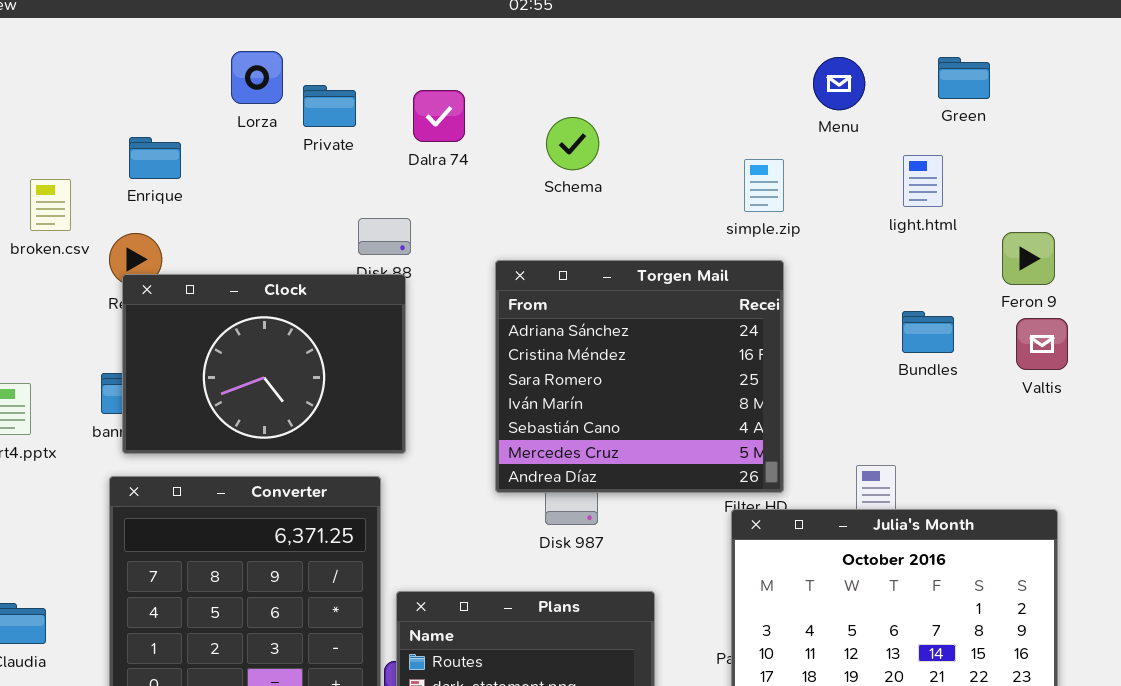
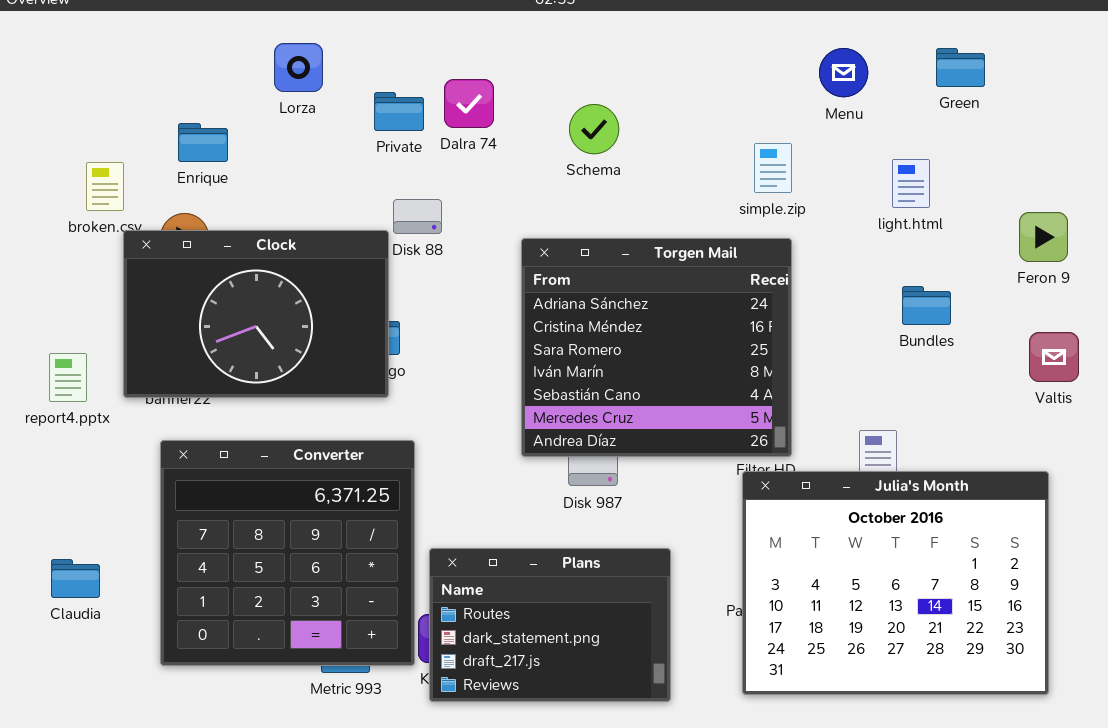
Private: [303,85,356,127] -> [374,92,424,131], moved
light.html: [903,155,943,207] -> [892,159,930,208], moved
Feron 9: [1002,232,1055,285] -> [1019,212,1068,262], moved
Clock: [122,274,406,454] -> [123,230,389,398], moved
Valtis: [1016,318,1068,370] -> [1029,332,1079,382], moved

